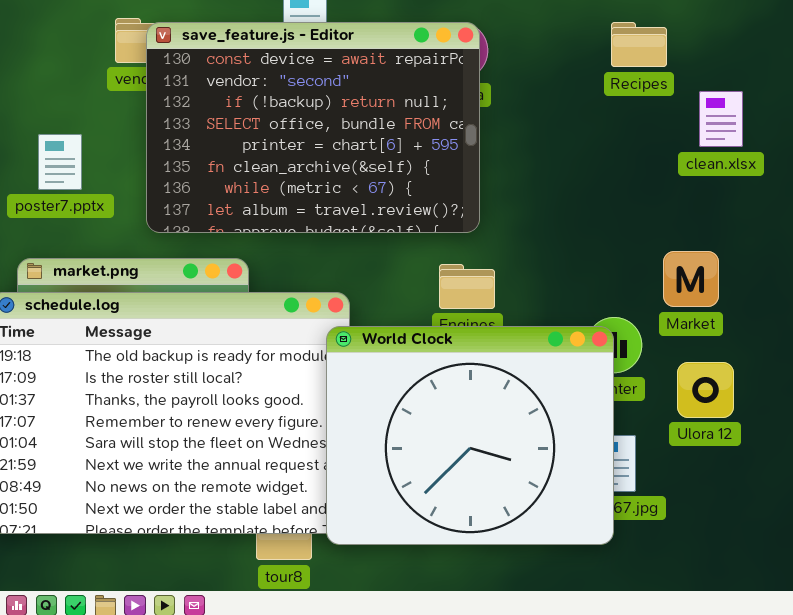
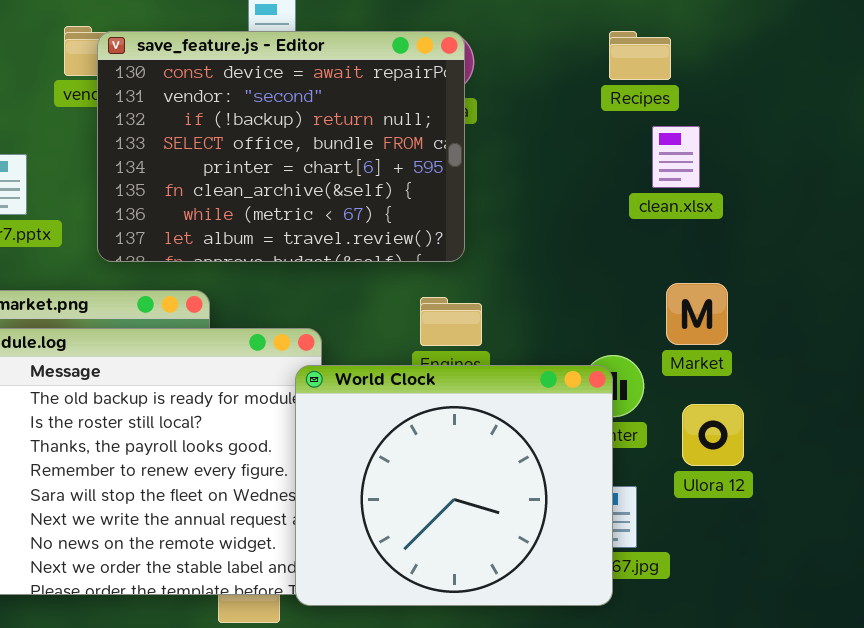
clean.xlsx: [699,91,743,147] -> [652,126,700,188], moved

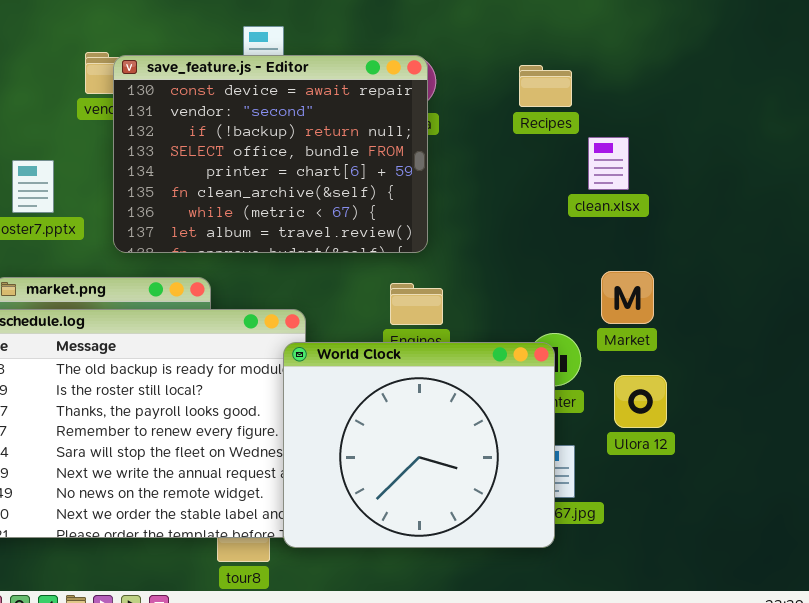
Recipes: [609,31,671,80] -> [519,65,572,107], moved

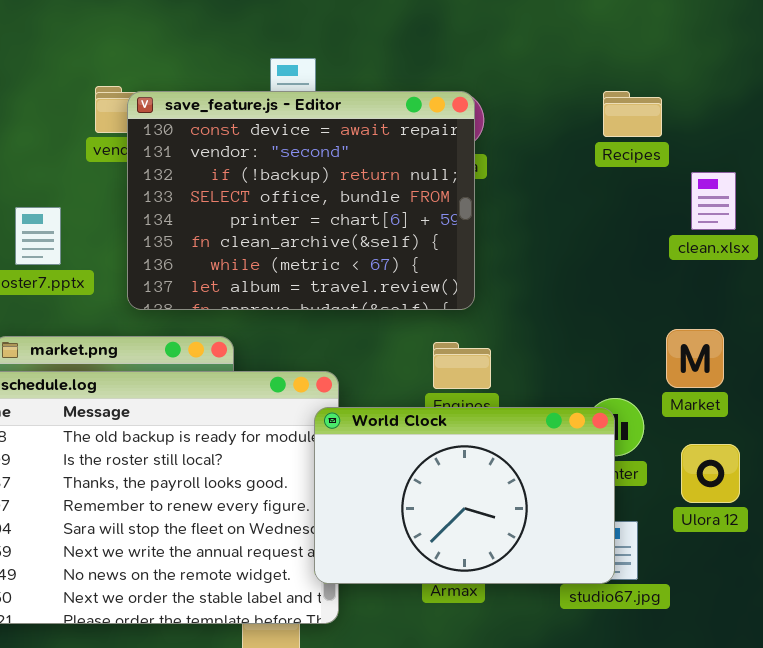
Recipes: [519,65,572,107] -> [603,91,662,137], moved
clean.xlsx: [588,137,629,190] -> [691,172,736,230], moved
World Clock: [283,342,555,548] -> [314,407,615,584], resized

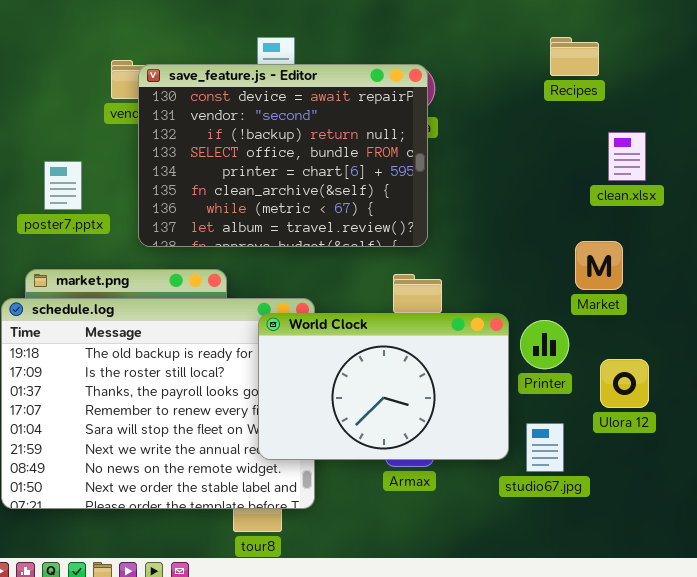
Recipes: [603,91,662,137] -> [550,37,599,76], moved
Market: [666,329,724,388] -> [575,241,623,290], moved
World Clock: [314,407,615,584] -> [258,313,509,460], moved

